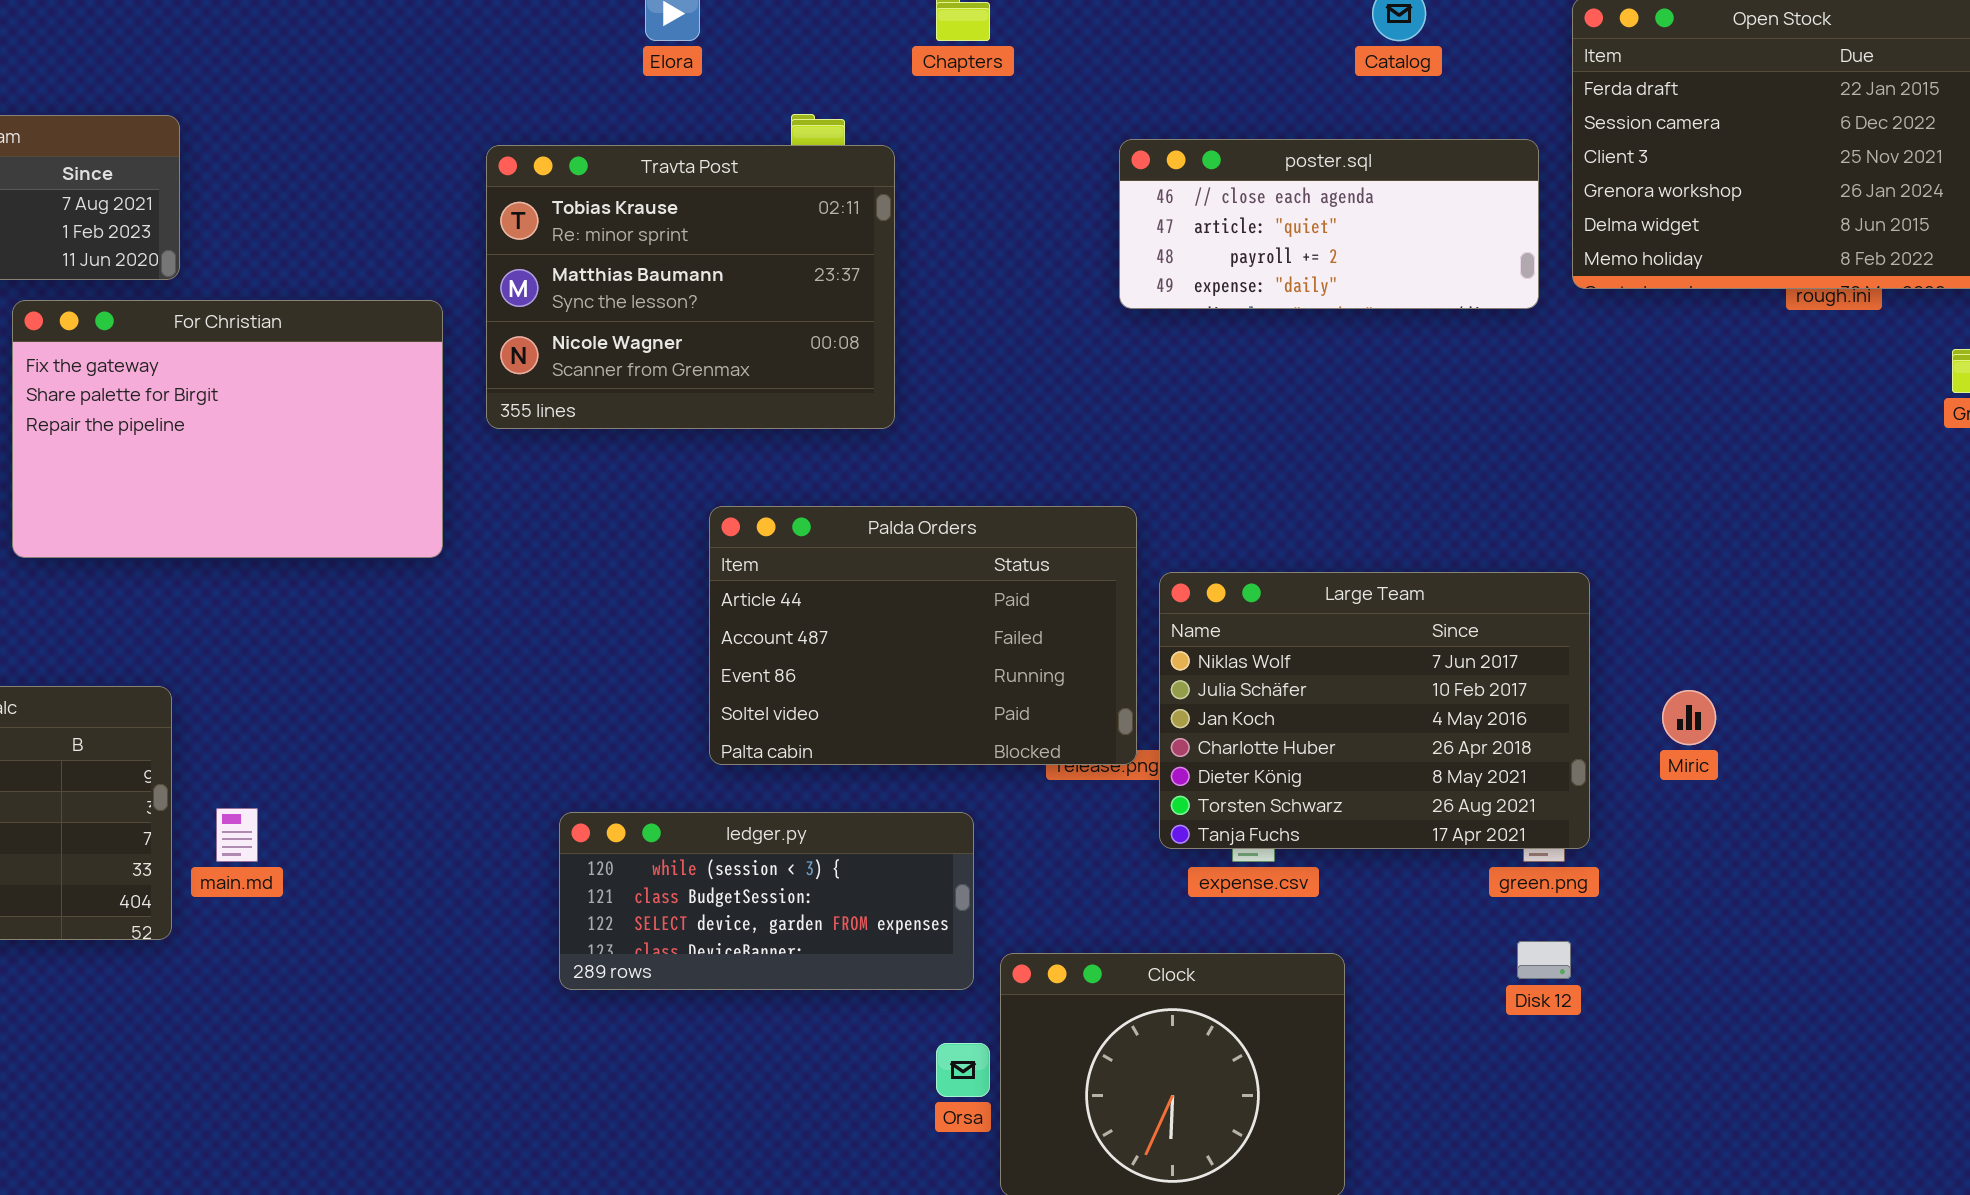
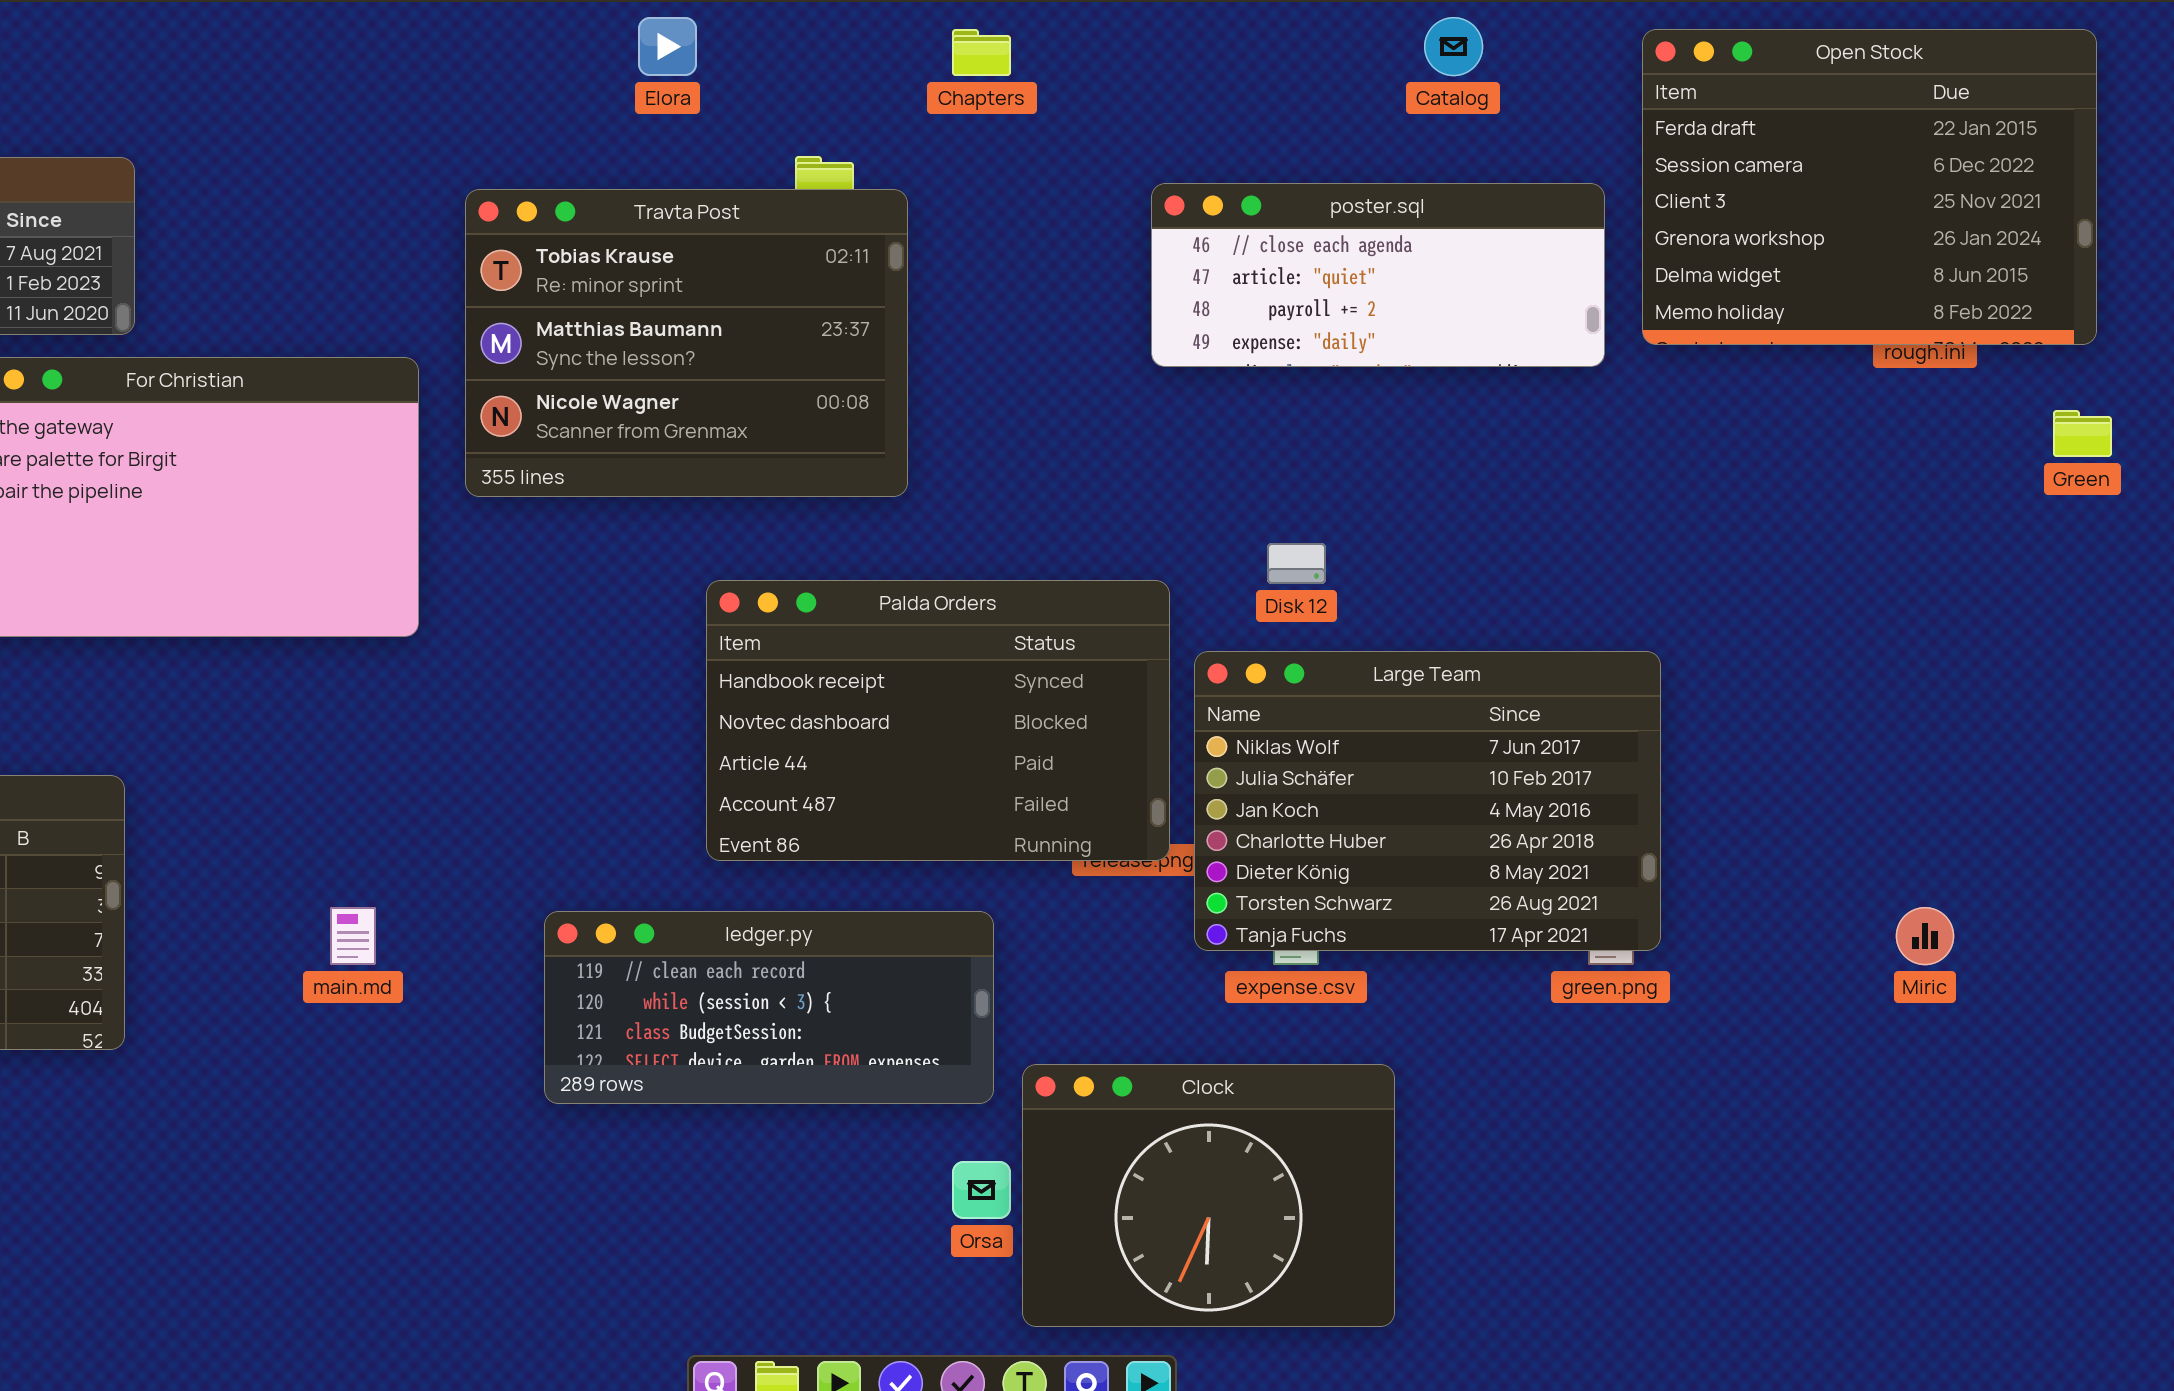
Palda Orders: [709,506,1137,765] -> [706,580,1170,861], scrolled up 2 rows
Miric: [1662,690,1716,745] -> [1896,907,1954,965], moved
main.md: [216,808,258,862] -> [330,907,376,965], moved
ledger.py: [559,812,974,990] -> [544,911,994,1104], scrolled up 1 row
Disk 12: [1517,941,1571,979] -> [1267,543,1326,584], moved

